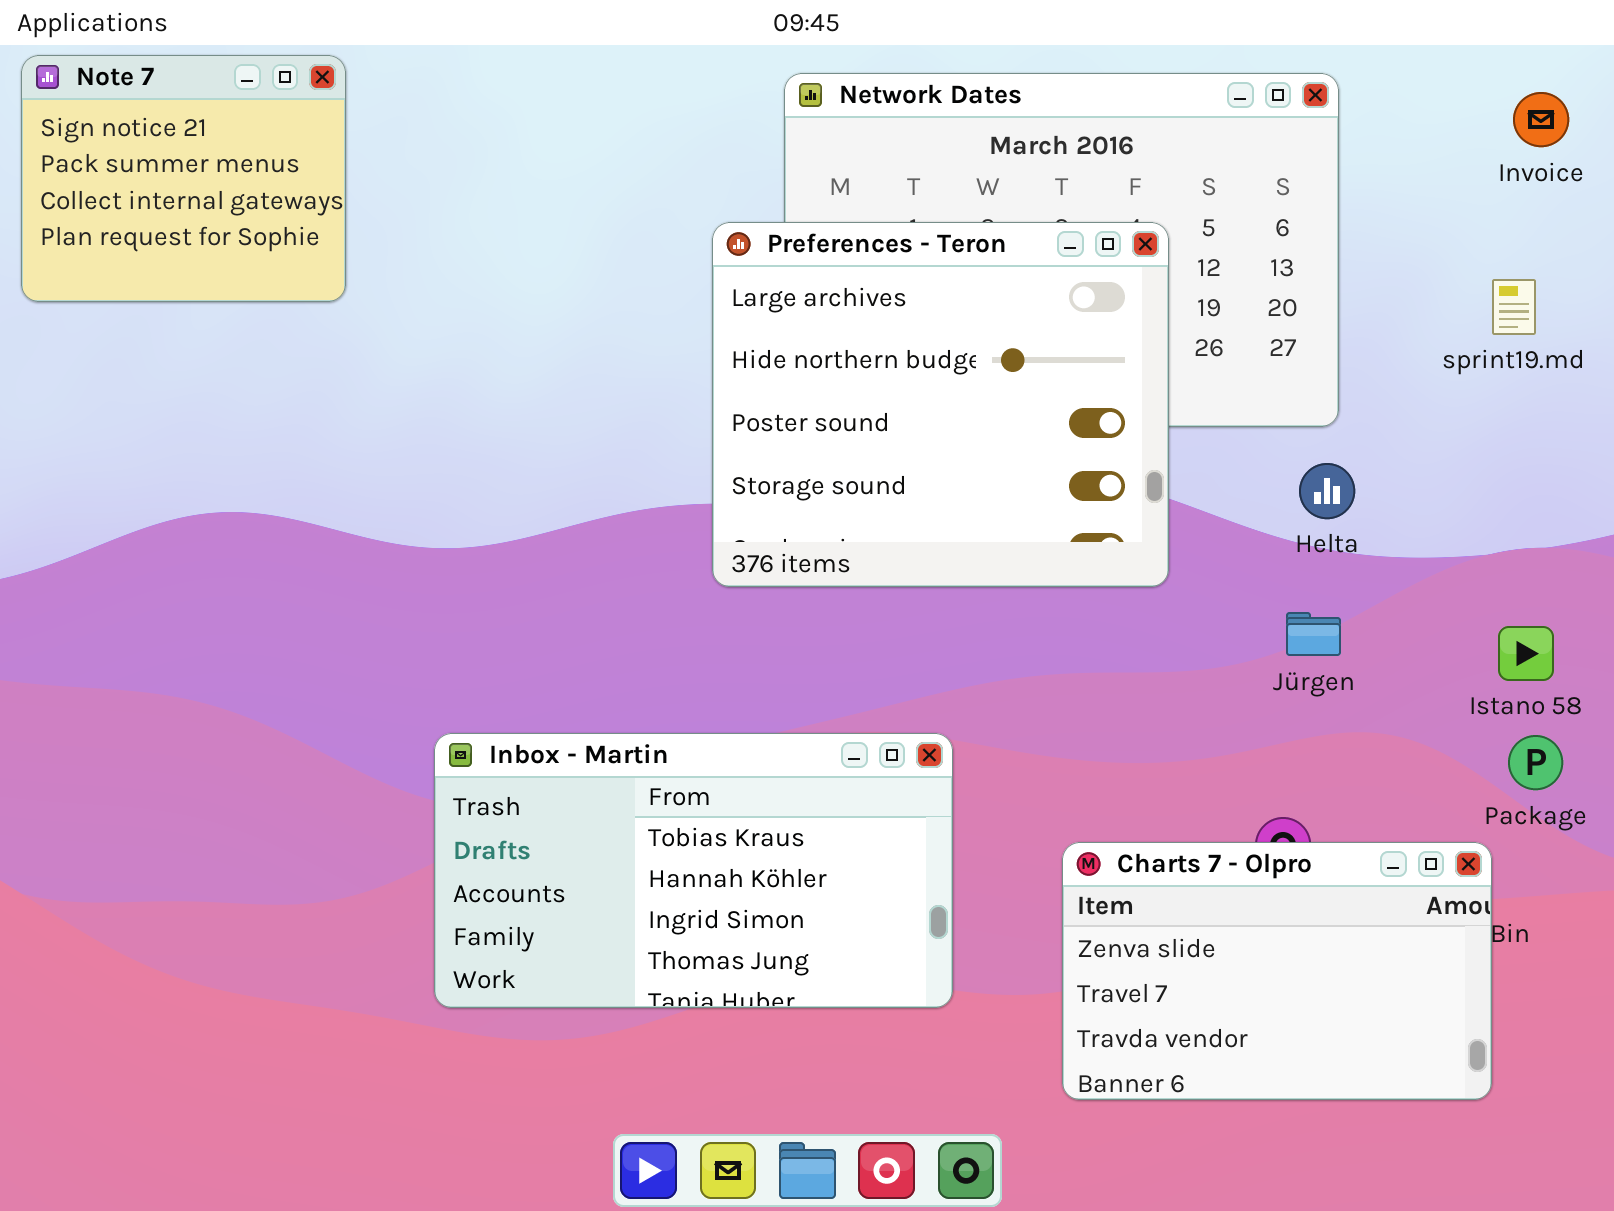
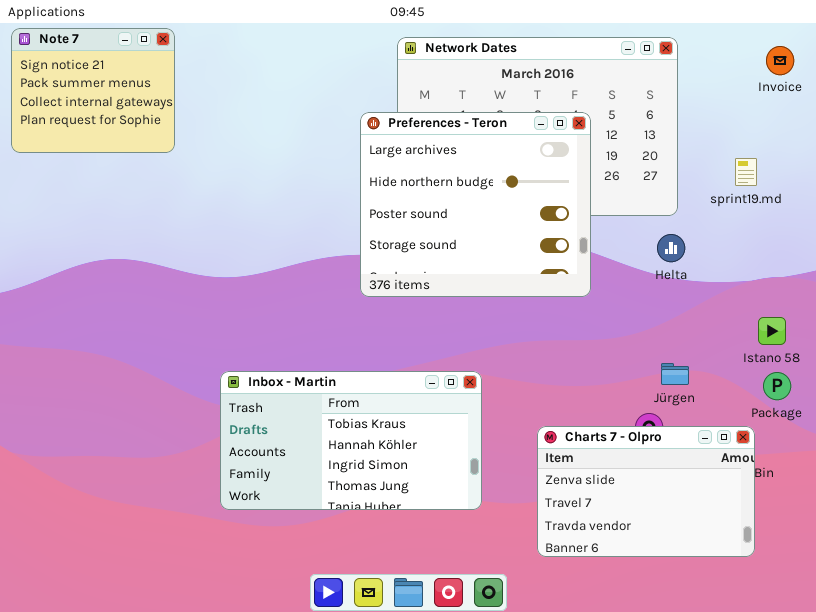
sprint19.md: [1492,279,1536,335] -> [735,158,757,186], moved
Jürgen: [1286,612,1341,656] -> [661,363,689,385], moved

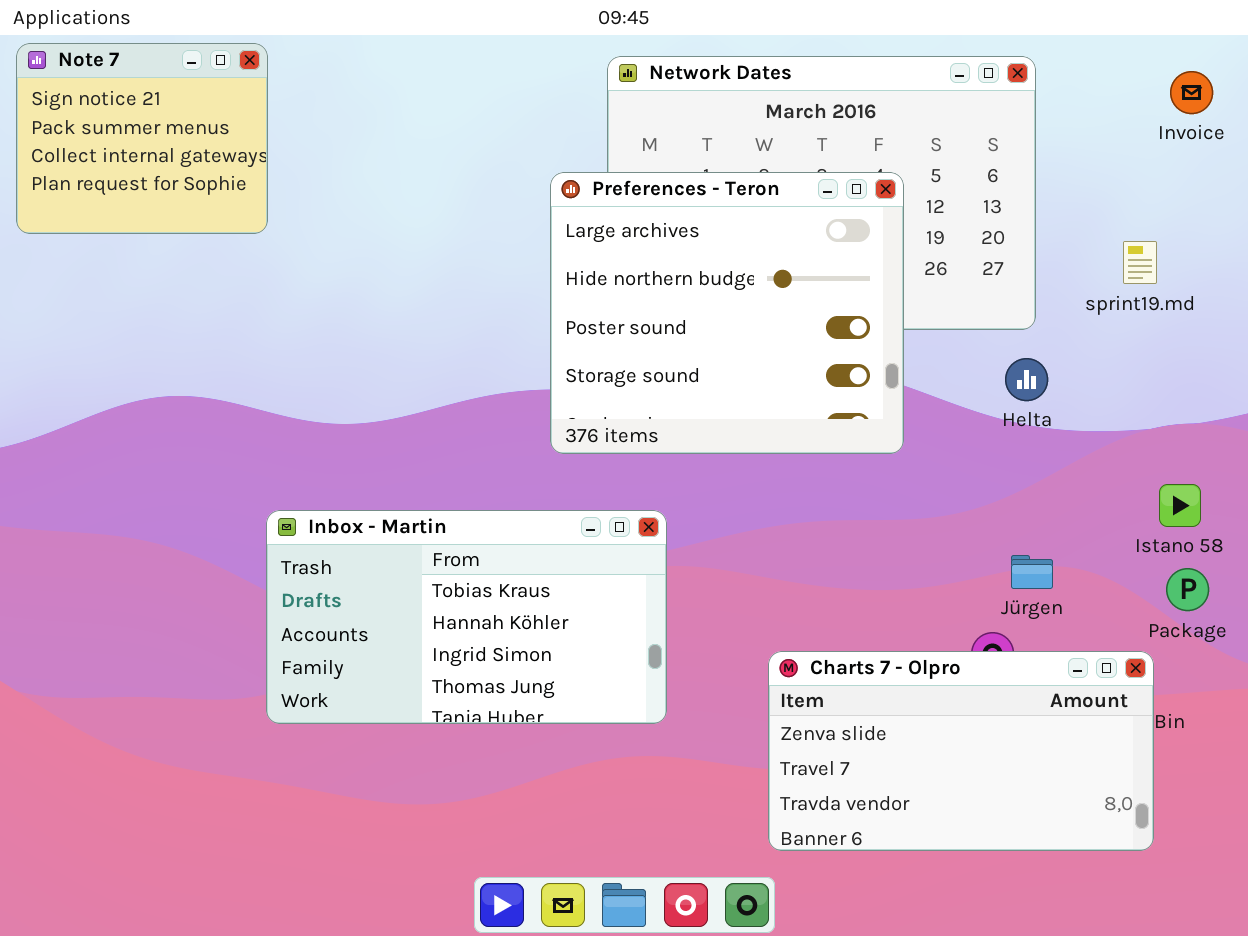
Inbox - Martin: [220,371,482,510] -> [266,510,667,724], moved
Charts 7 - Olpro: [537,426,755,557] -> [768,651,1154,851], resized

